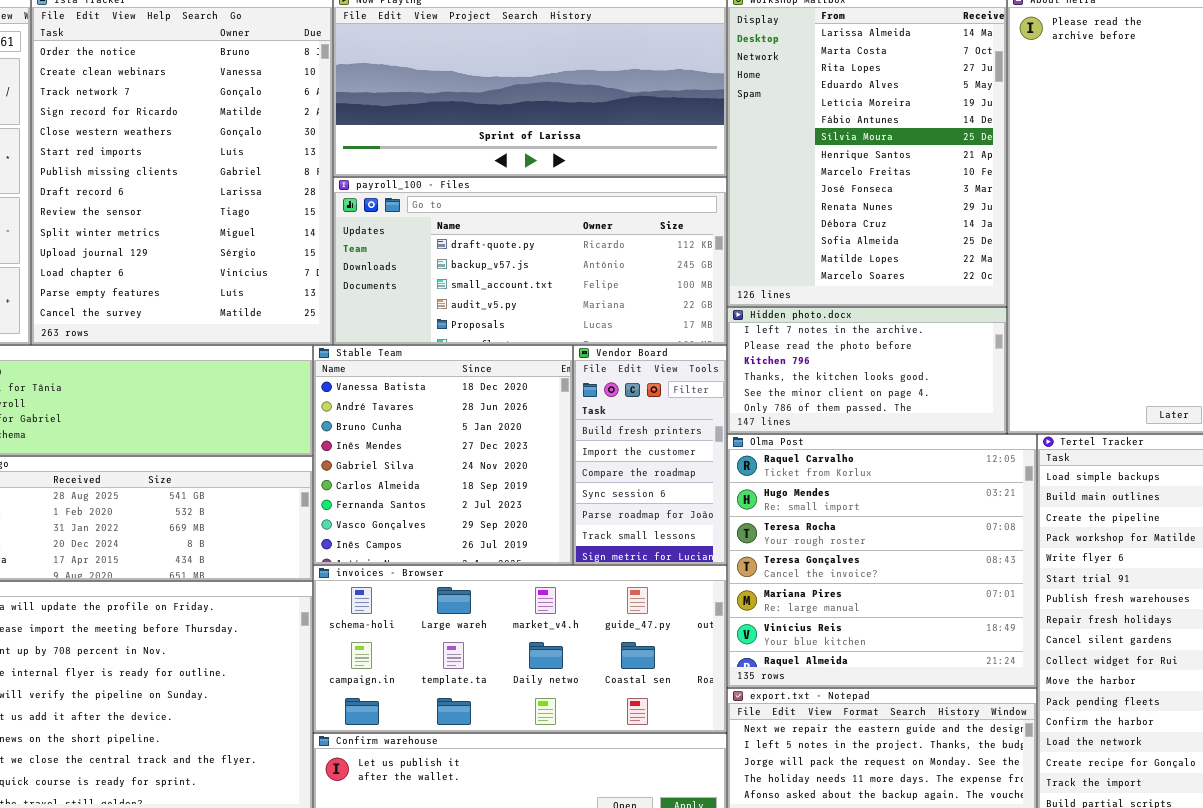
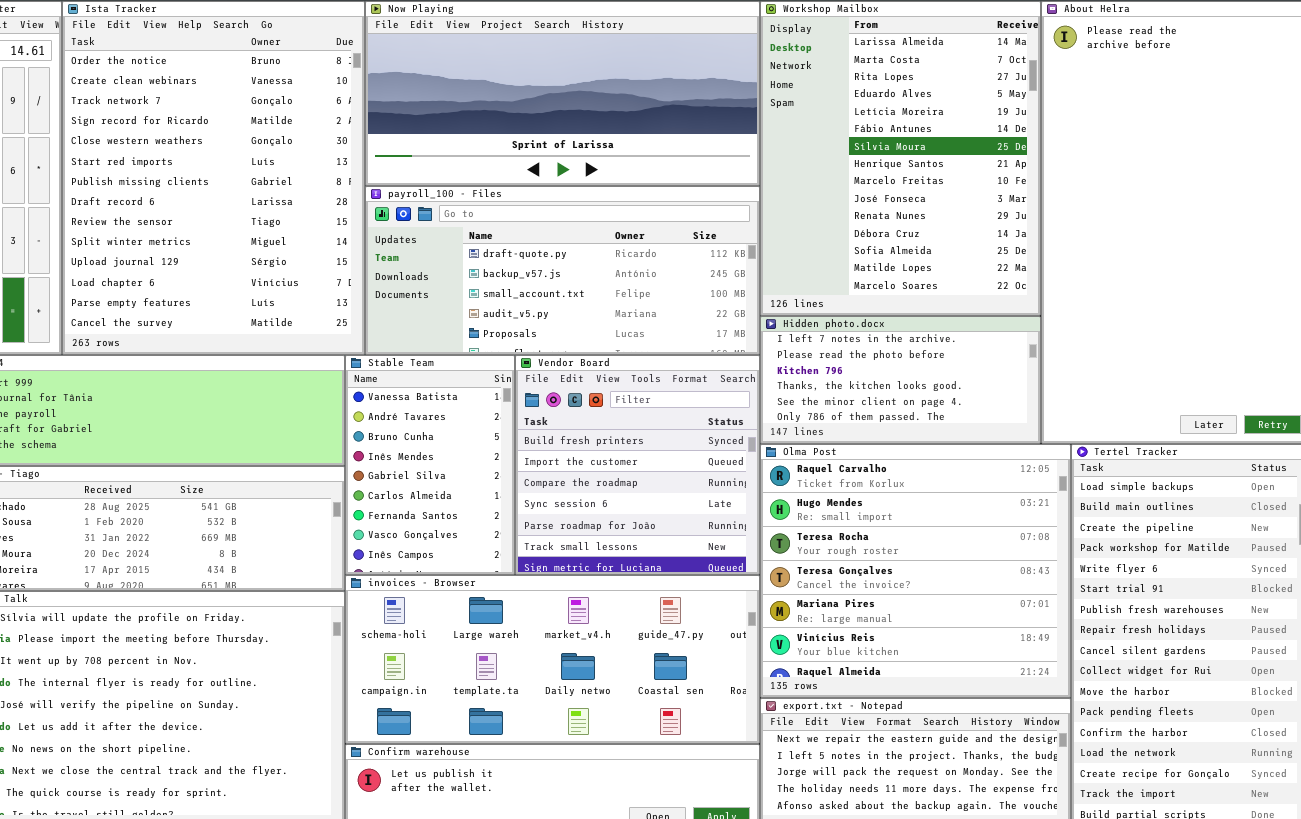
Stable Team: [313,345,573,565] -> [345,355,515,575], resized
Vendor Board: [573,345,727,565] -> [515,355,760,575], resized

